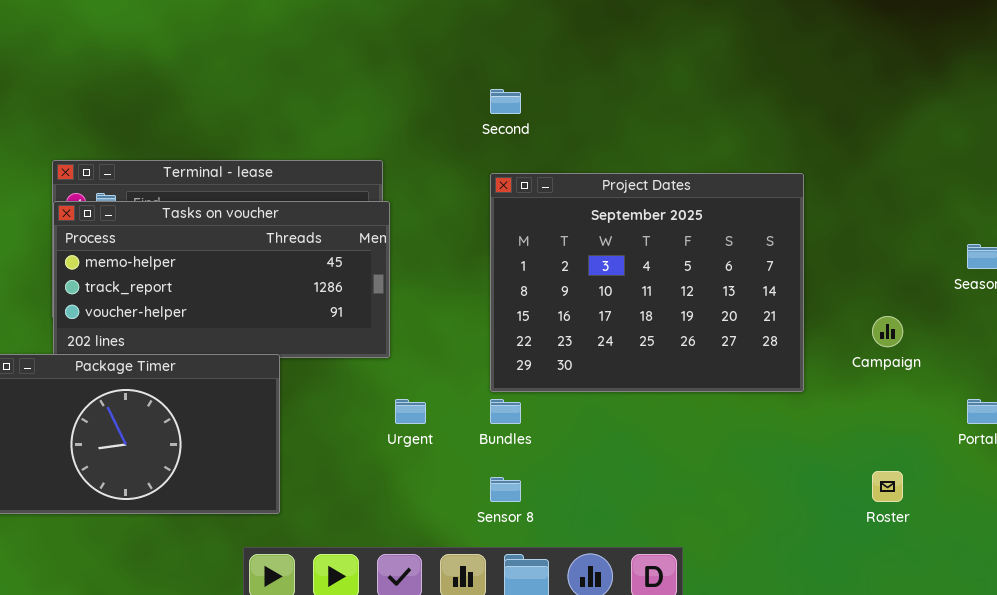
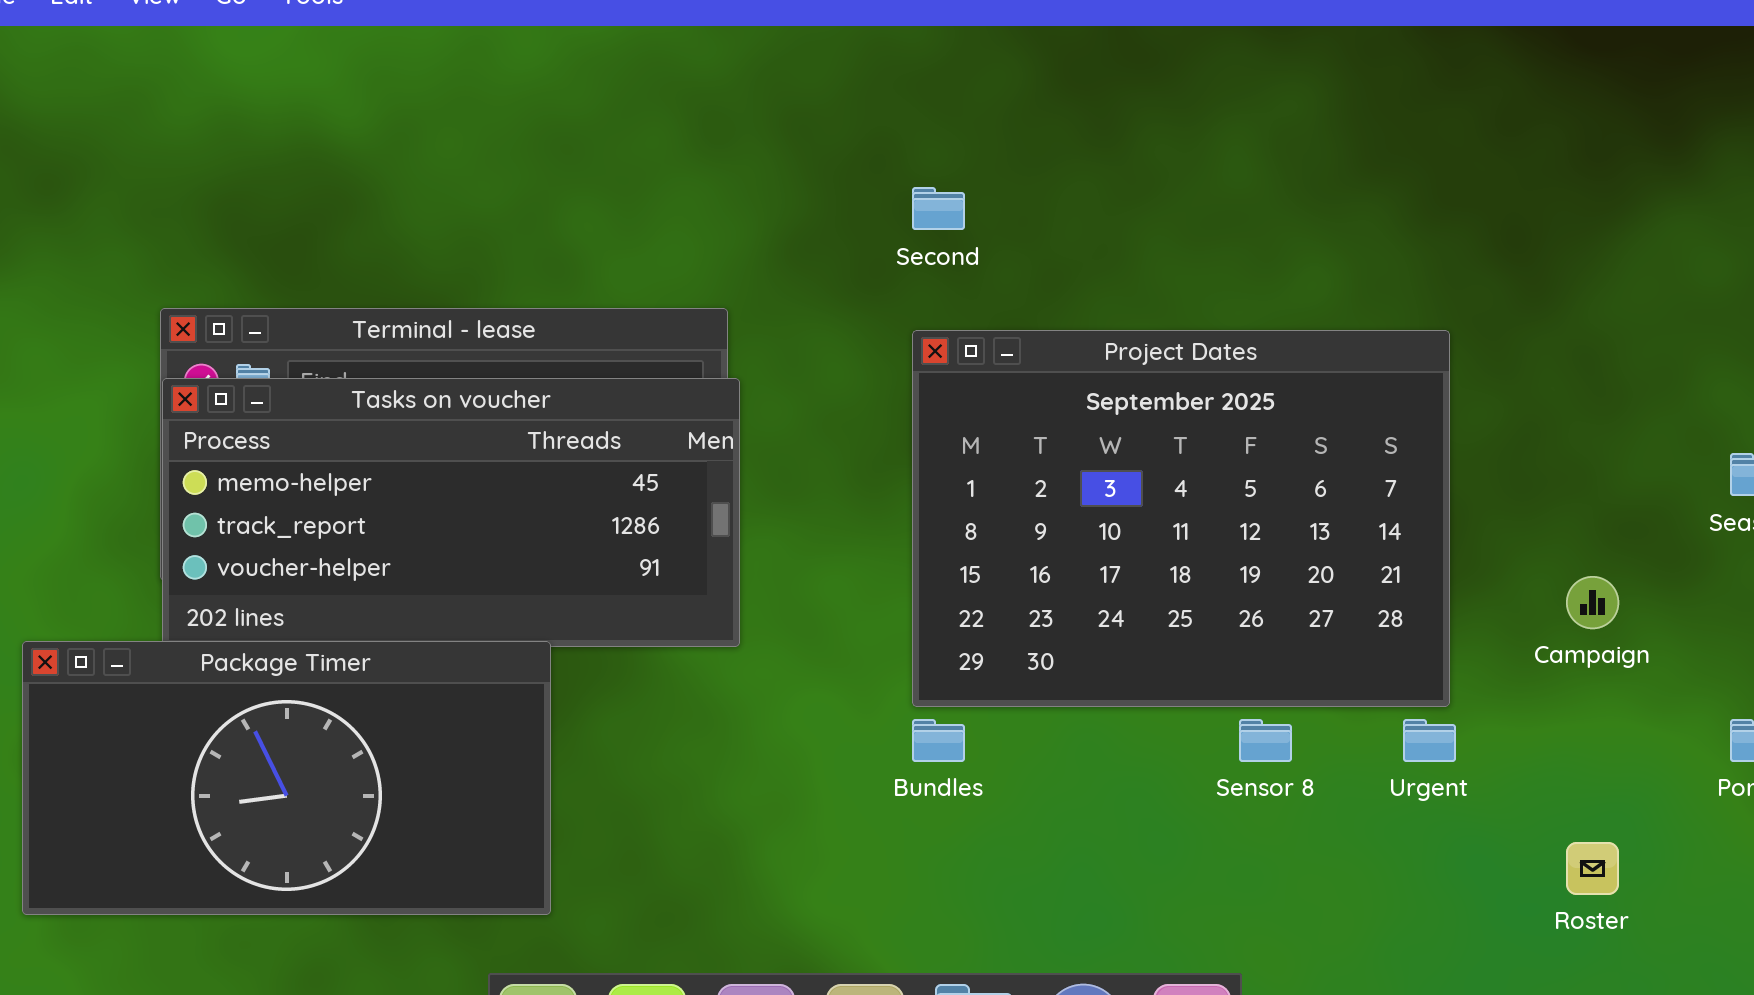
Urgent: [395,399,426,424] -> [1403,719,1456,762], moved
Sensor 8: [490,477,521,502] -> [1239,719,1292,762], moved

